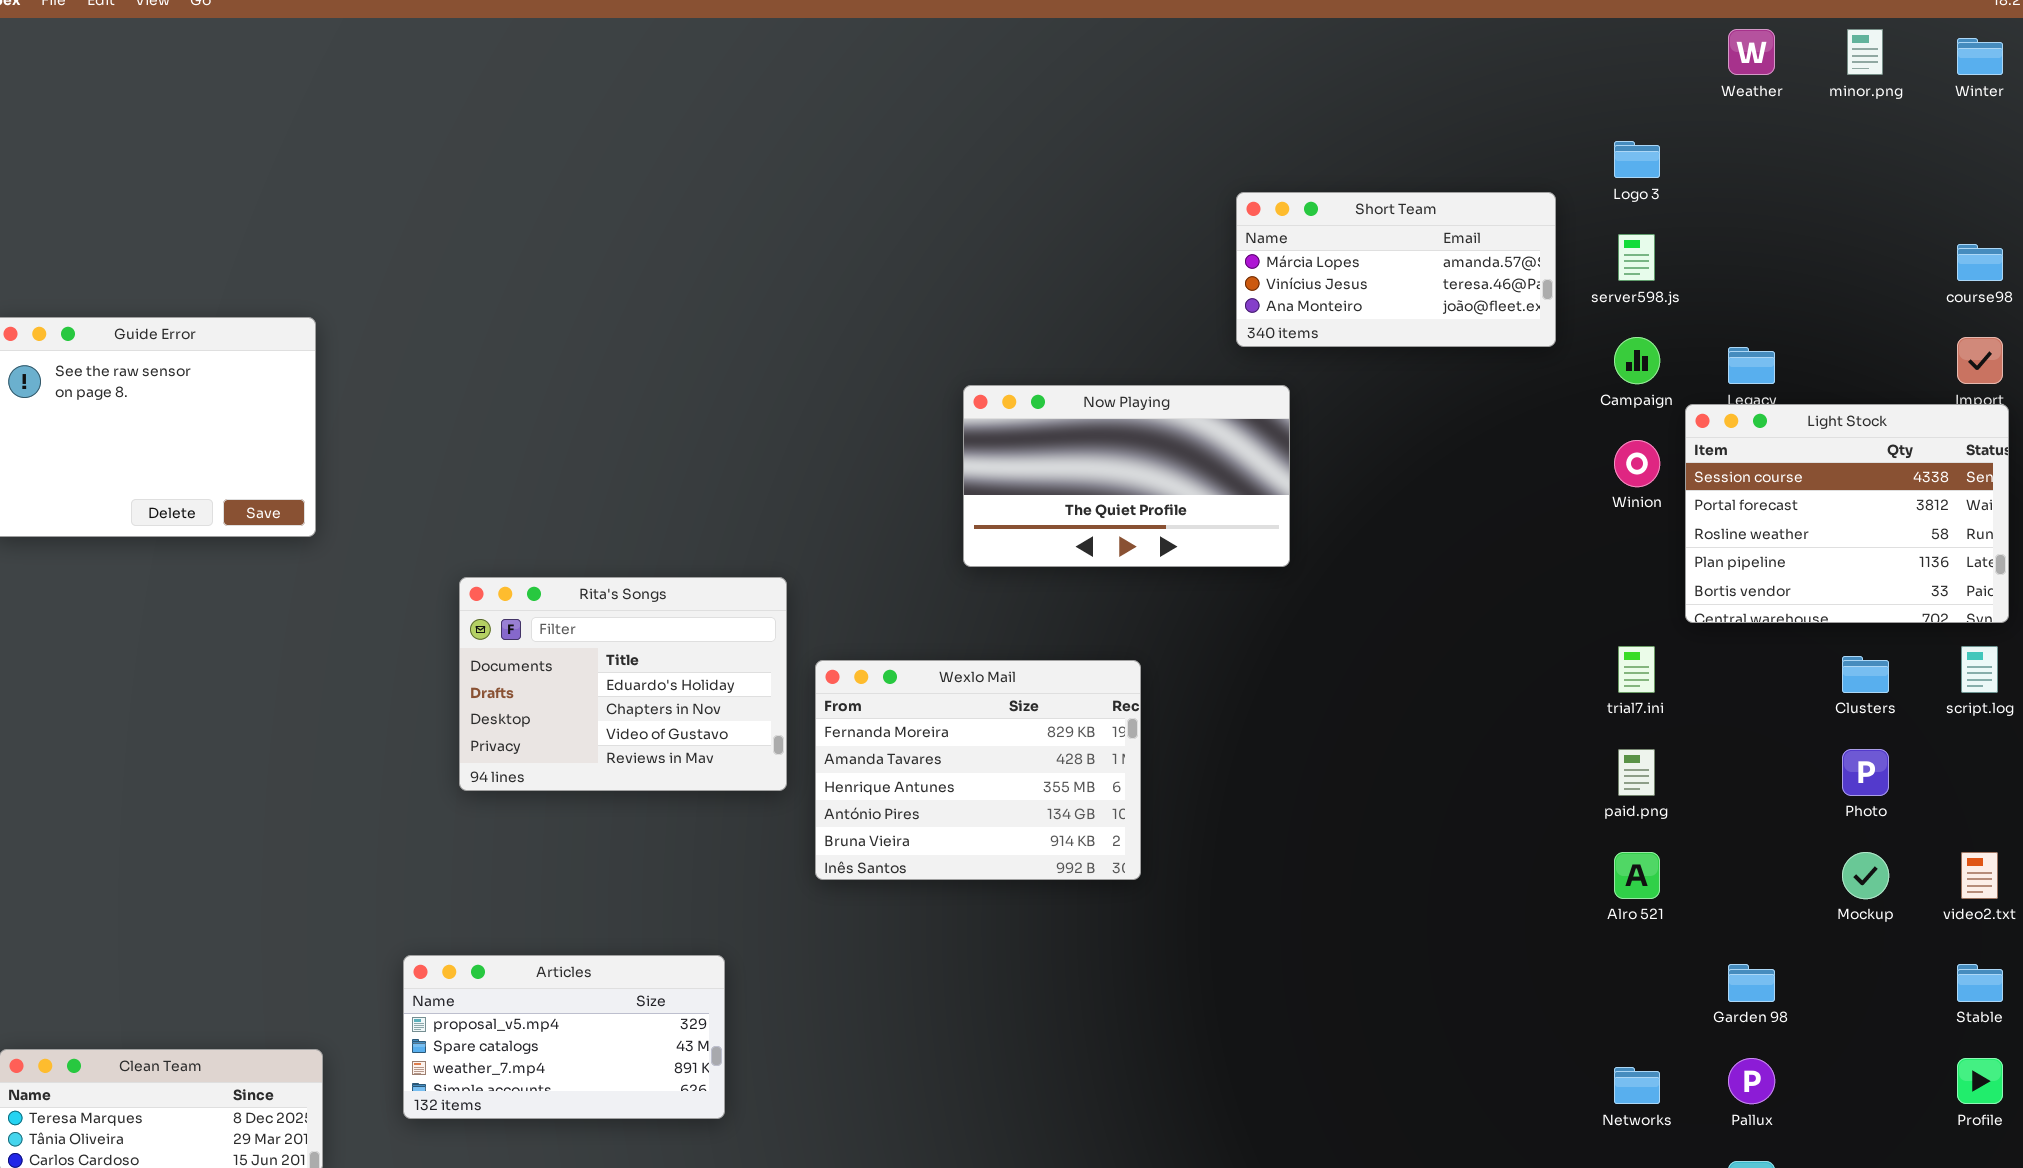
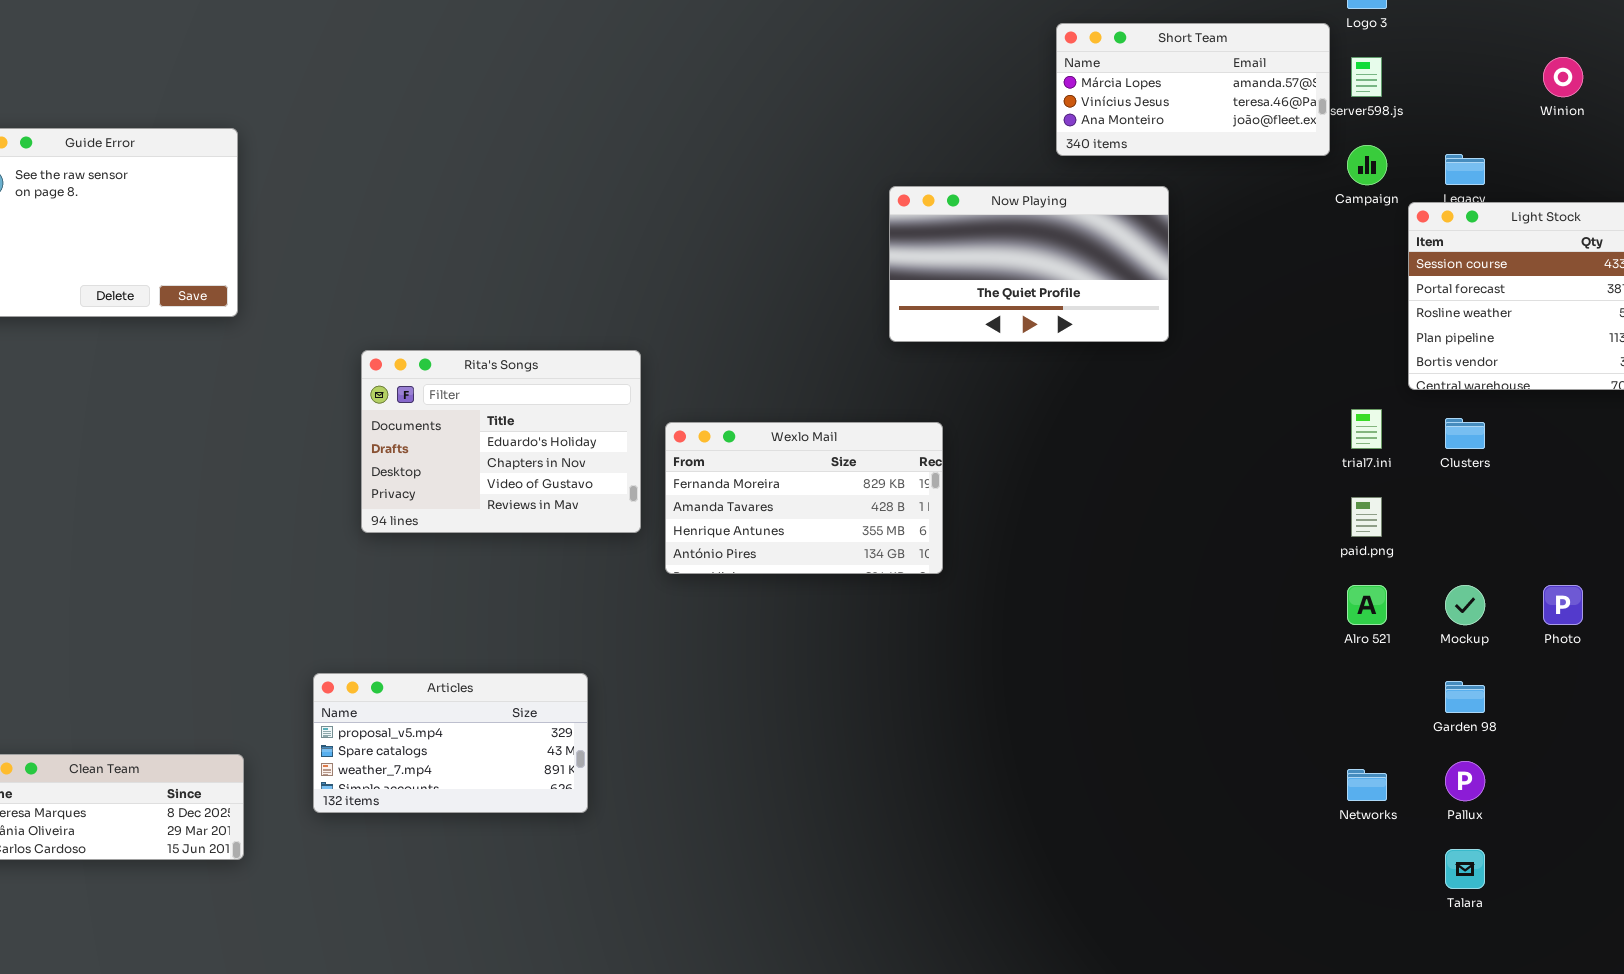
Short Team: [1236,192,1556,347] -> [1056,23,1330,156], moved
Now Playing: [963,385,1290,567] -> [889,186,1169,342], moved
Winion: [1614,440,1660,487] -> [1543,57,1583,97], moved
Clusters: [1842,656,1889,693] -> [1445,418,1485,449], moved
Wexlo Mail: [815,660,1141,880] -> [665,422,943,574], resized
Photo: [1842,749,1889,796] -> [1543,585,1583,625], moved
Mockup: [1842,852,1889,899] -> [1445,585,1485,625], moved

